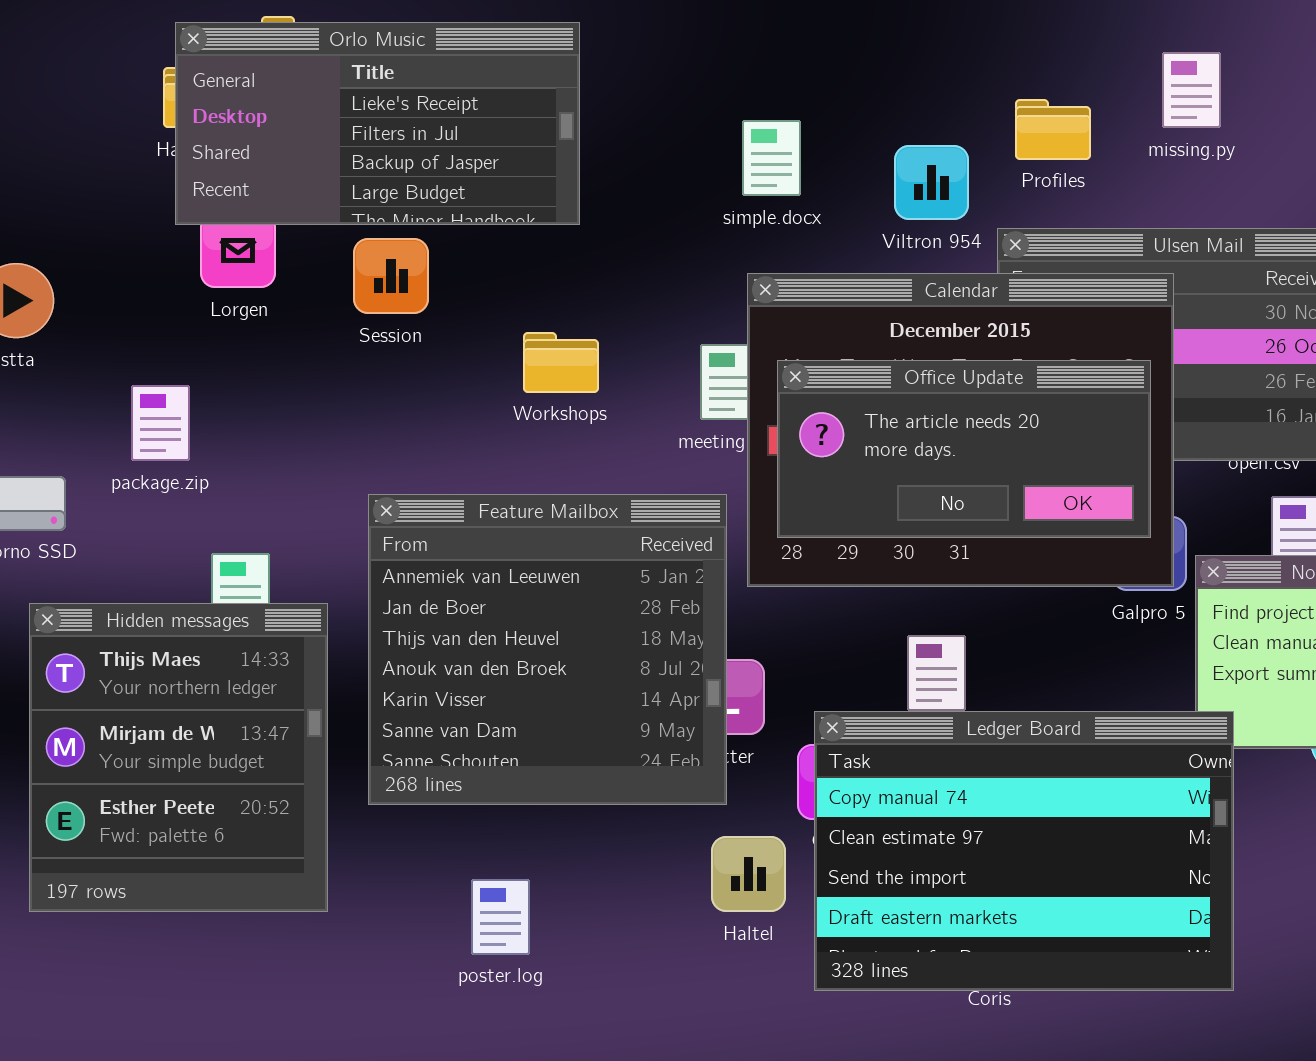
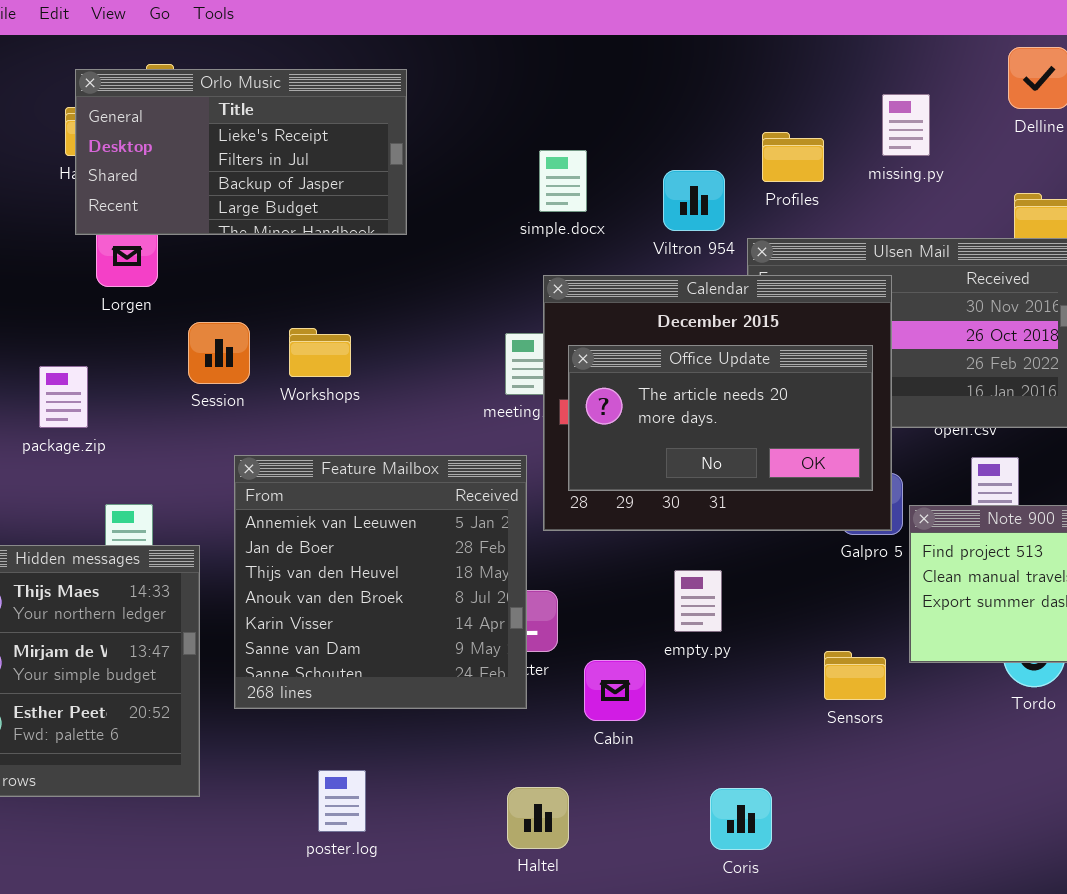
Session: [353,238,429,314] -> [188,322,250,384], moved
Workshops: [523,332,599,393] -> [289,328,351,377], moved
Ledger Board: [814,711,1234,991] -> none, closed
Haltel: [711,836,786,912] -> [507,787,569,849], moved

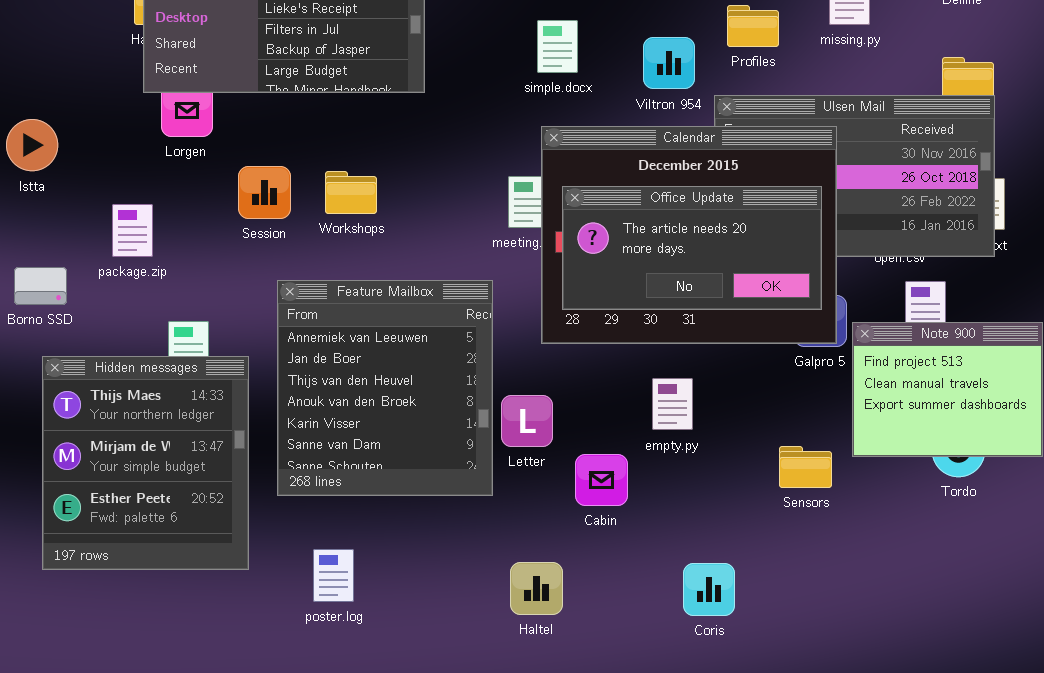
Feature Mailbox: [234,455,527,709] -> [277,280,493,496], resized
poster.log: [318,770,366,832] -> [313,549,354,602], moved

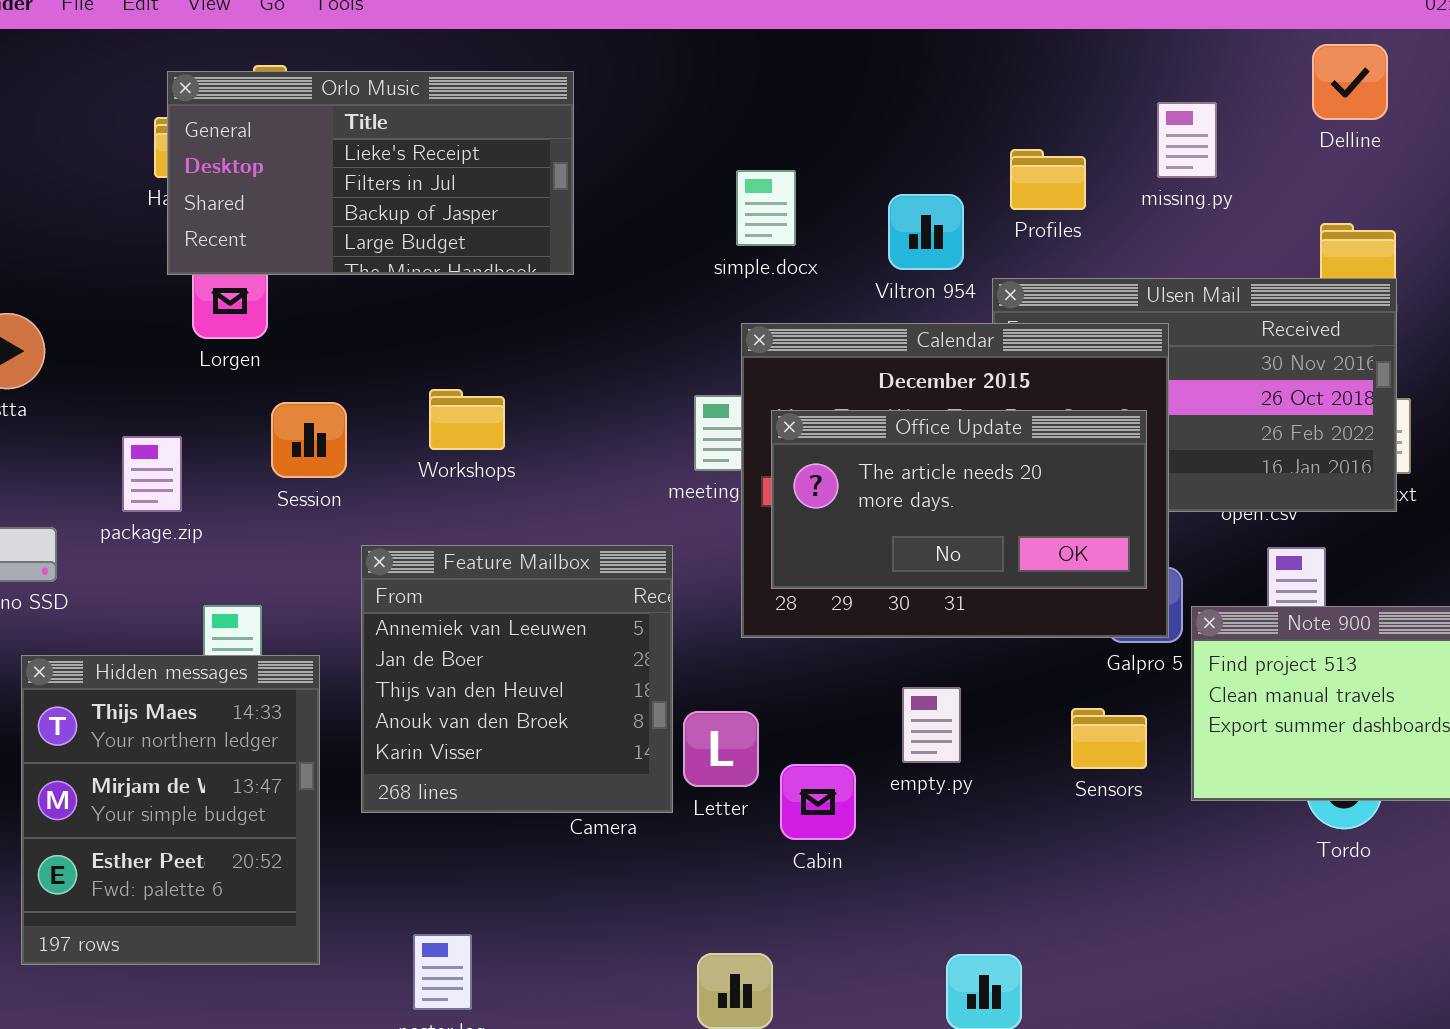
Session: [238,166,291,219] -> [271,402,347,478], moved
Feature Mailbox: [277,280,493,496] -> [361,545,673,813], resized
Sensors: [779,446,832,488] -> [1071,708,1147,769], moved
Cabin: [575,454,628,506] -> [780,764,856,840], moved

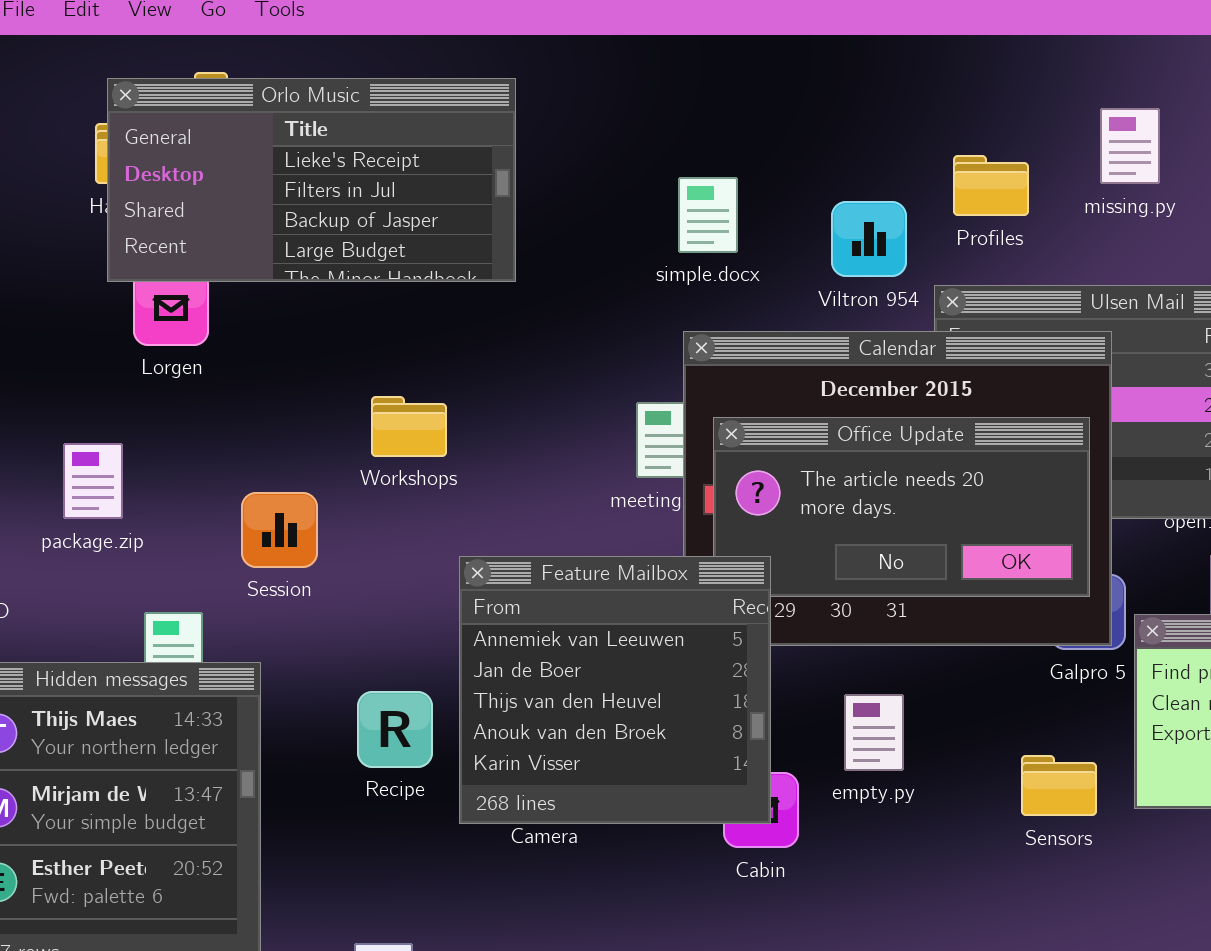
Session: [271,402,347,478] -> [241,492,318,568], moved
Feature Mailbox: [361,545,673,813] -> [459,556,771,824], moved
Sensors: [1071,708,1147,769] -> [1021,755,1097,816], moved

